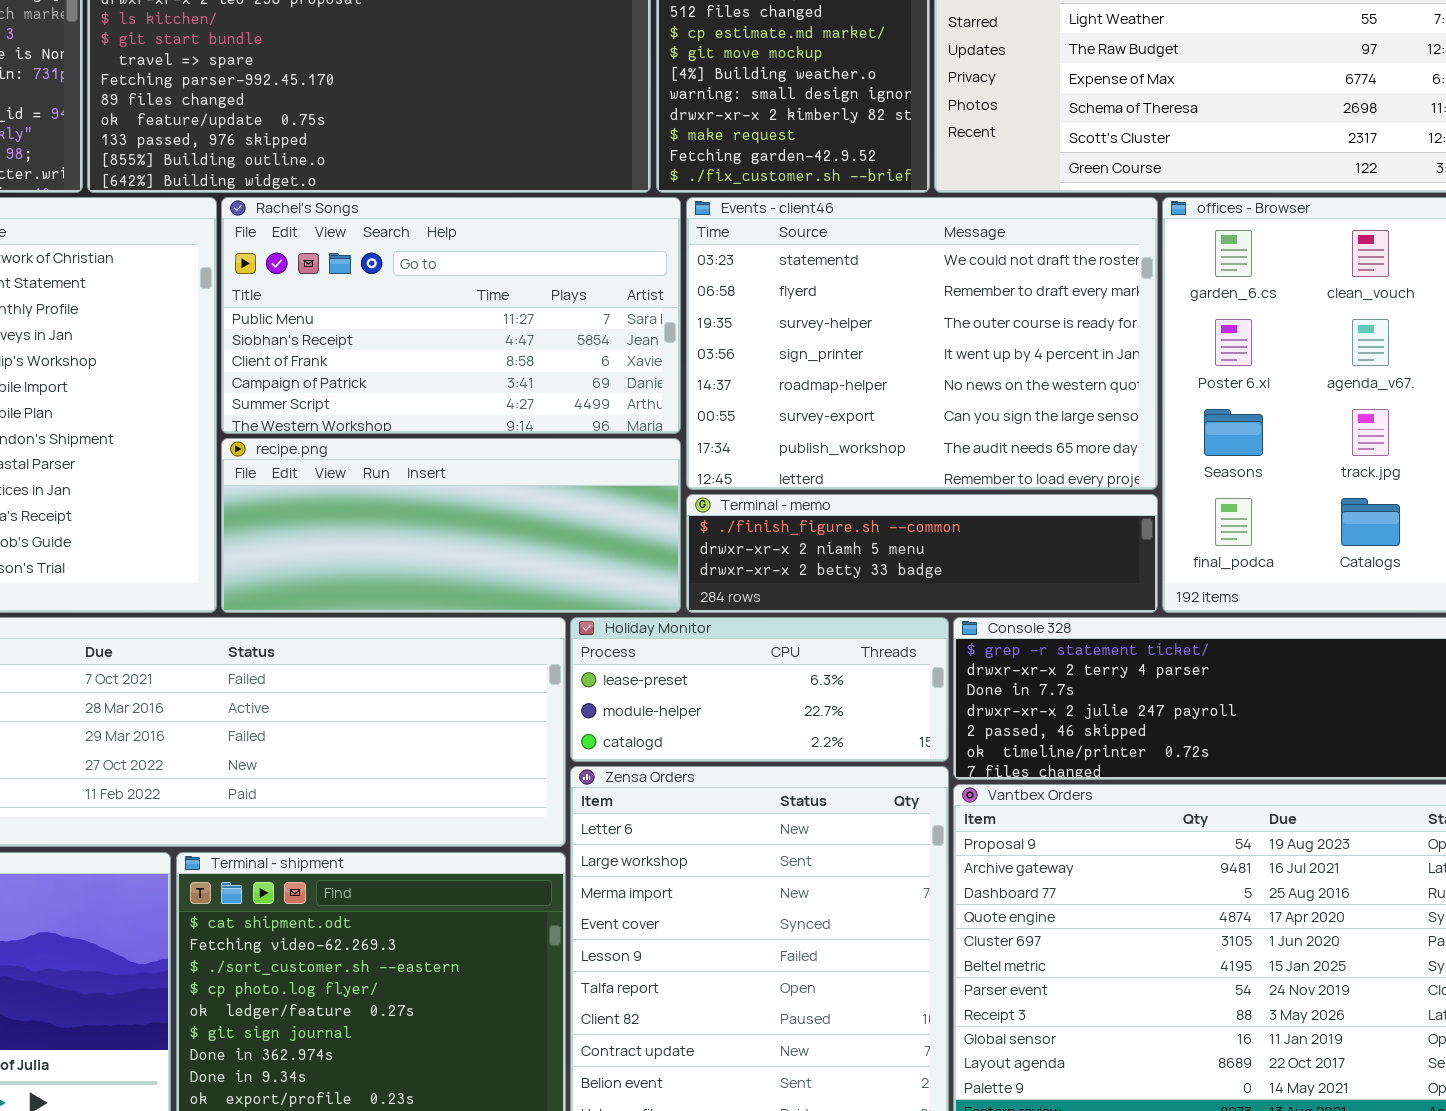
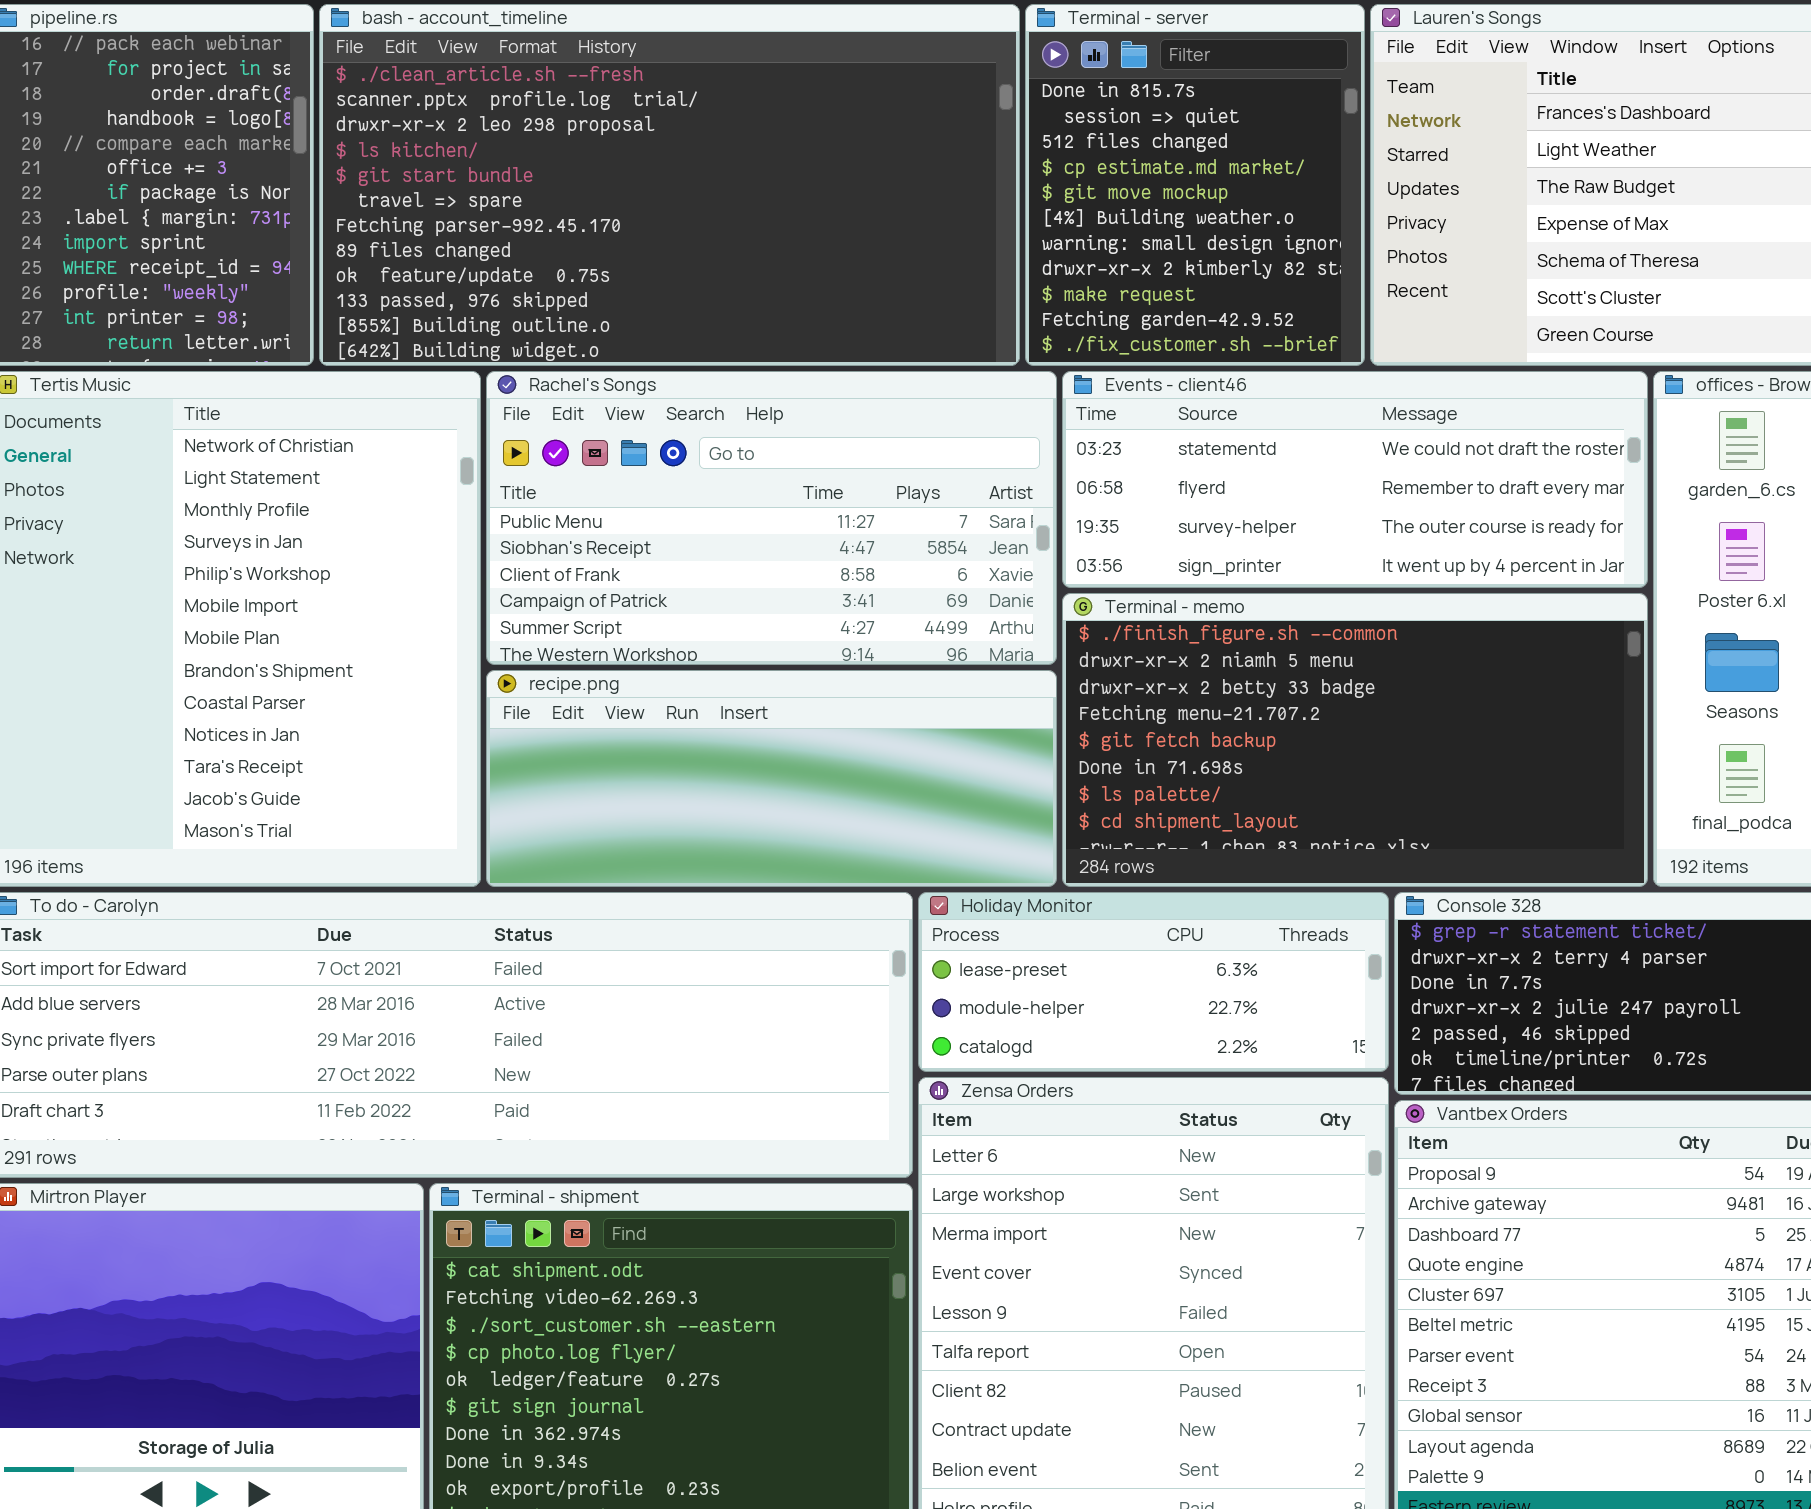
Events - client46: [686,197,1158,490] -> [1062,371,1648,588], resized
Terminal - memo: [686,494,1158,613] -> [1062,593,1648,887], resized

